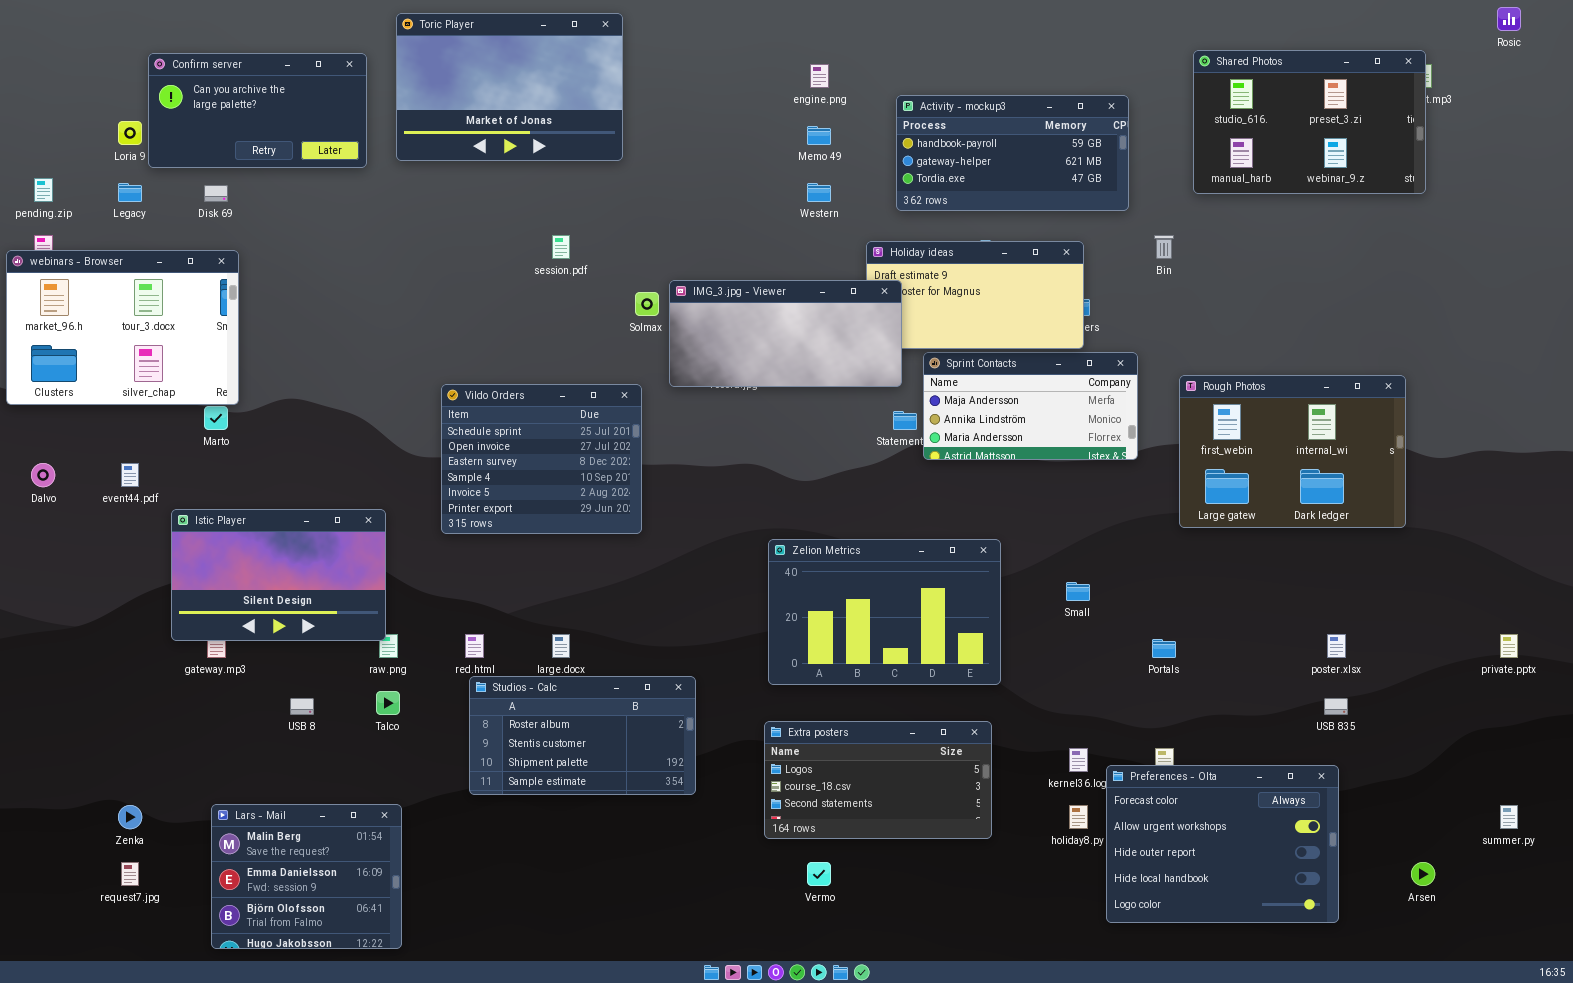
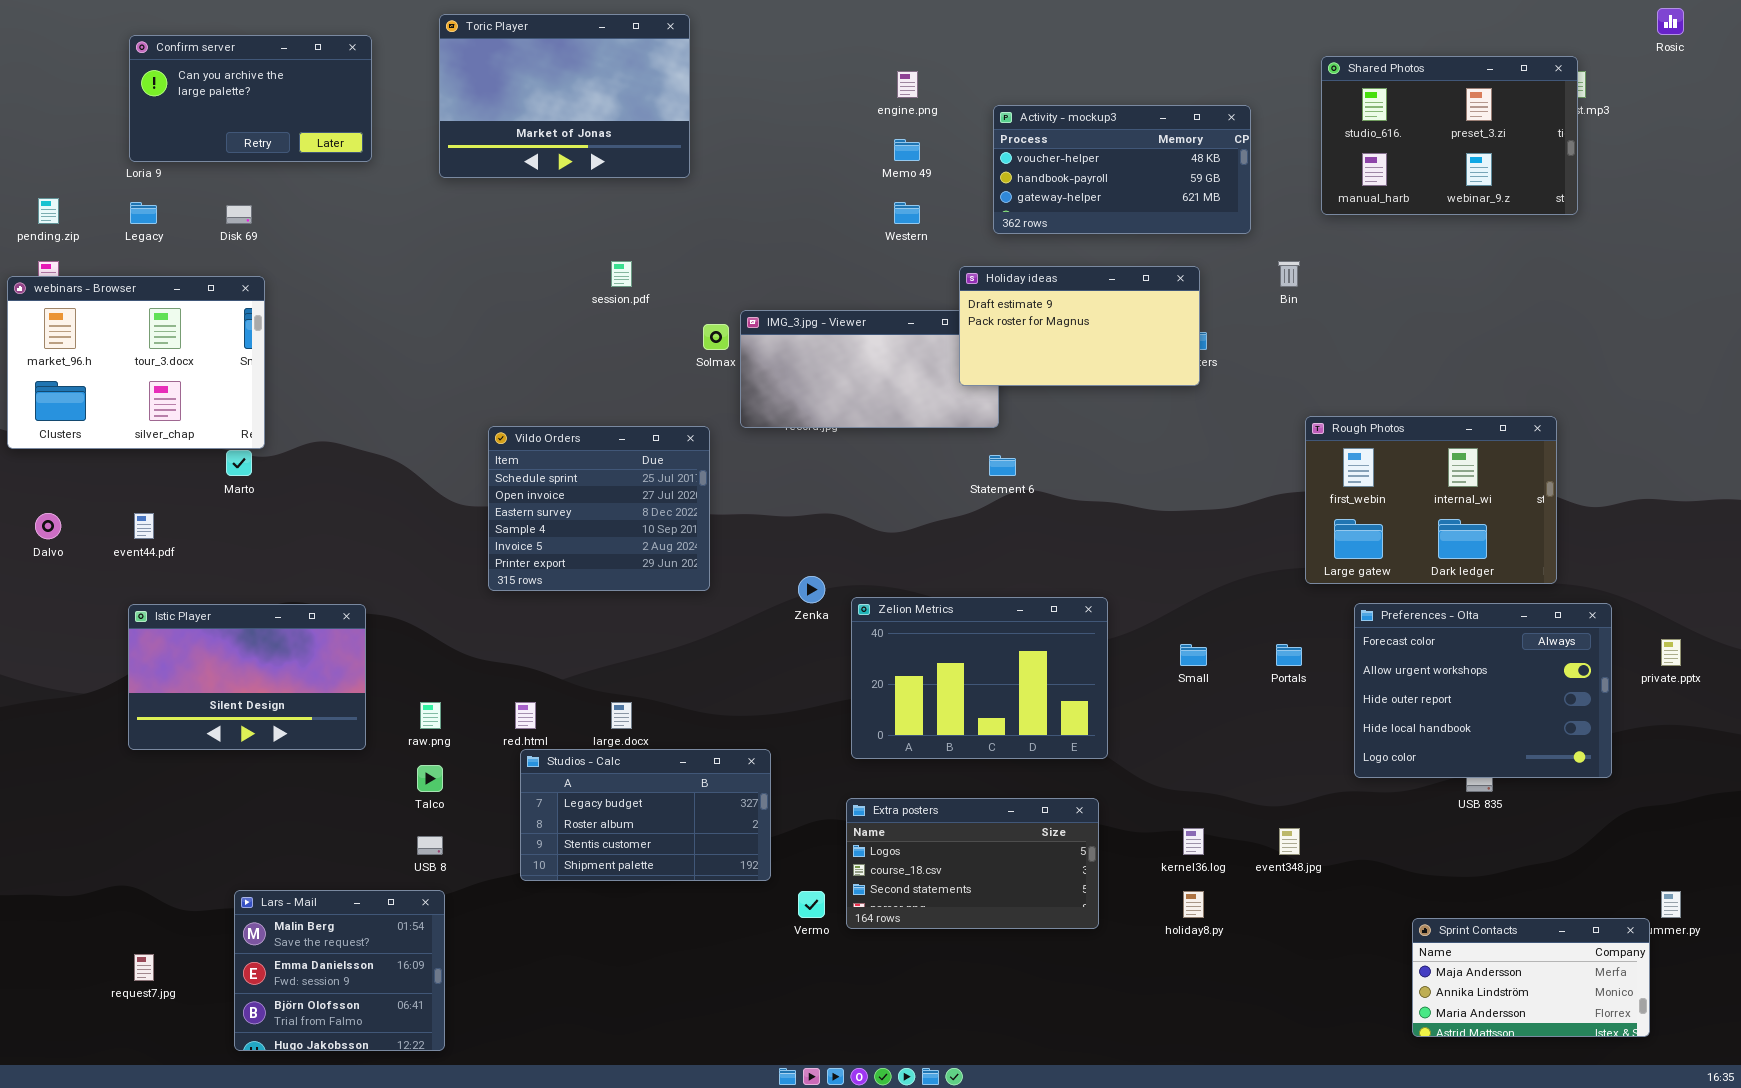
Confirm server: [148,53,367,168] -> [129,35,372,162], moved
Activity - mockup3: [896,95,1129,211] -> [993,105,1251,234], scrolled up 1 row
Holiday ideas: [866,241,1084,349] -> [959,266,1200,386], raised
Sprint Contacts: [923,352,1138,460] -> [1412,918,1650,1037], moved
Istic Player: [171,509,386,641] -> [128,604,366,750], moved
private.pptx: [1500,634,1518,658] -> [1661,639,1681,666], moved
Portals: [1152,639,1176,658] -> [1276,644,1302,666], moved
Studios - Calc: [469,676,696,795] -> [520,749,771,881], scrolled up 1 row
USB 8: [290,698,314,715] -> [417,836,443,855], moved
Preferences - Olta: [1106,765,1339,923] -> [1354,603,1612,778], moved
Zenka: [118,805,142,829] -> [798,576,825,603], moved
Vermo: [807,862,831,886] -> [798,891,825,918], moved

